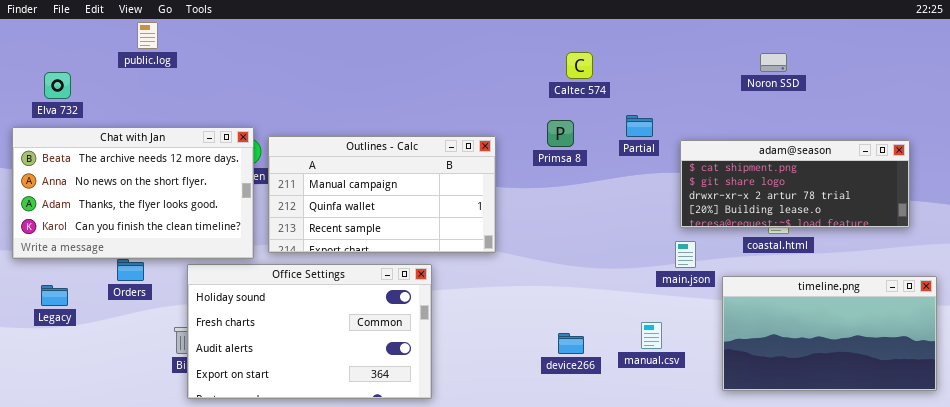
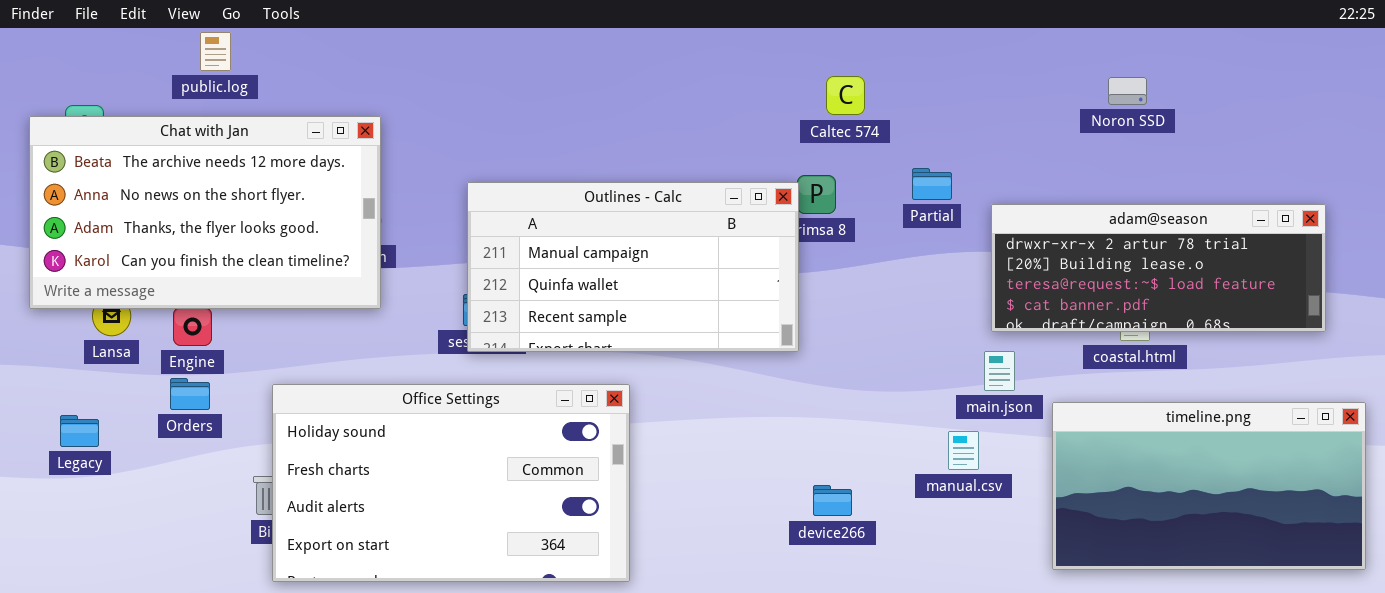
Chat with Jan: [12,127,254,259] -> [29,116,381,309], moved
Outlines - Calc: [268,136,496,253] -> [467,182,799,352], moved
adam@season: [680,140,910,228] -> [991,204,1326,332], scrolled down 2 rows
manual.csv: [641,322,662,349] -> [948,431,979,470], moved

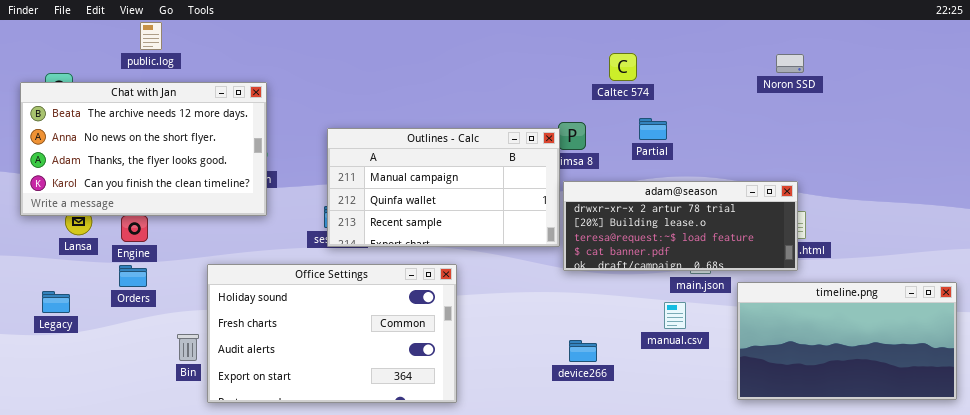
Caltec 574: [826,76,865,115] -> [609,53,637,81], moved
adam@season: [991,204,1326,332] -> [563,181,798,271], moved
Office Settings: [272,384,630,582] -> [207,264,457,403], moved

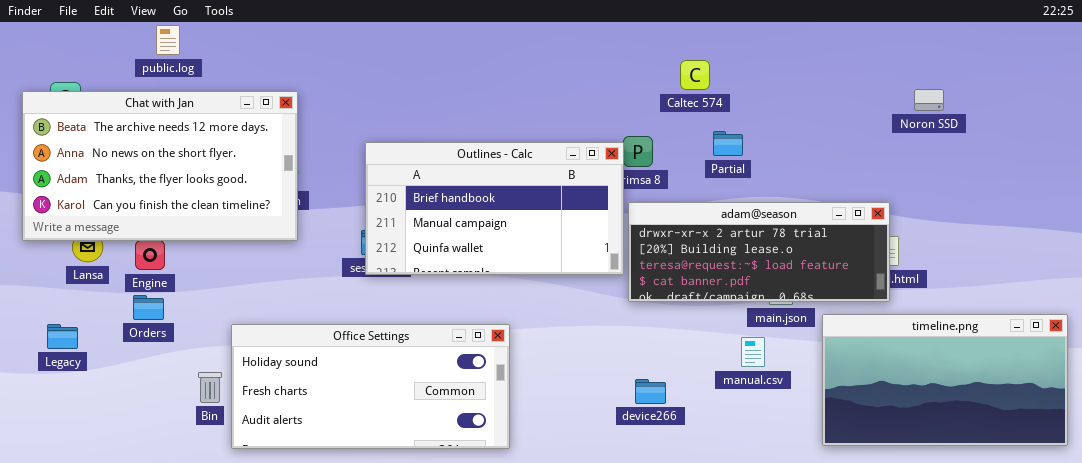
Noron SSD: [776,54,804,73] -> [914,89,944,111], moved
Outlines - Calc: [327,128,560,247] -> [365,142,624,275], scrolled up 1 row
Office Settings: [207,264,457,403] -> [231,324,510,449], resized

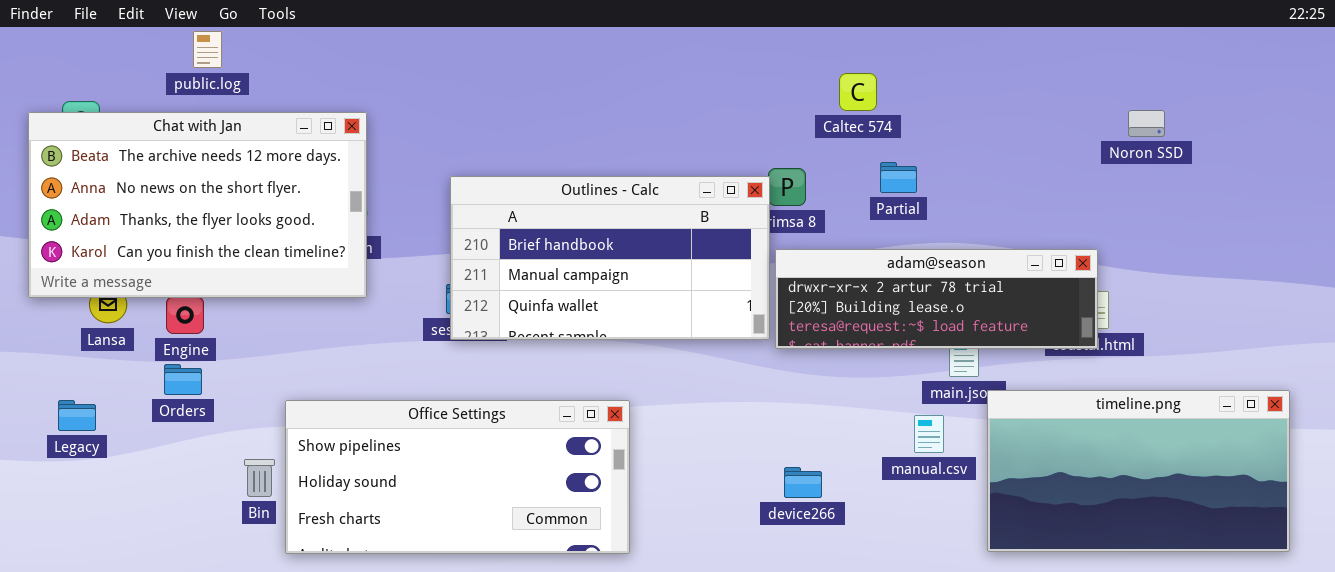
adam@season: [628,202,890,302] -> [775,249,1098,349], resized
timeline.png: [822,314,1068,446] -> [987,390,1290,552], moved
Office Settings: [231,324,510,449] -> [285,400,630,554], scrolled up 1 row

